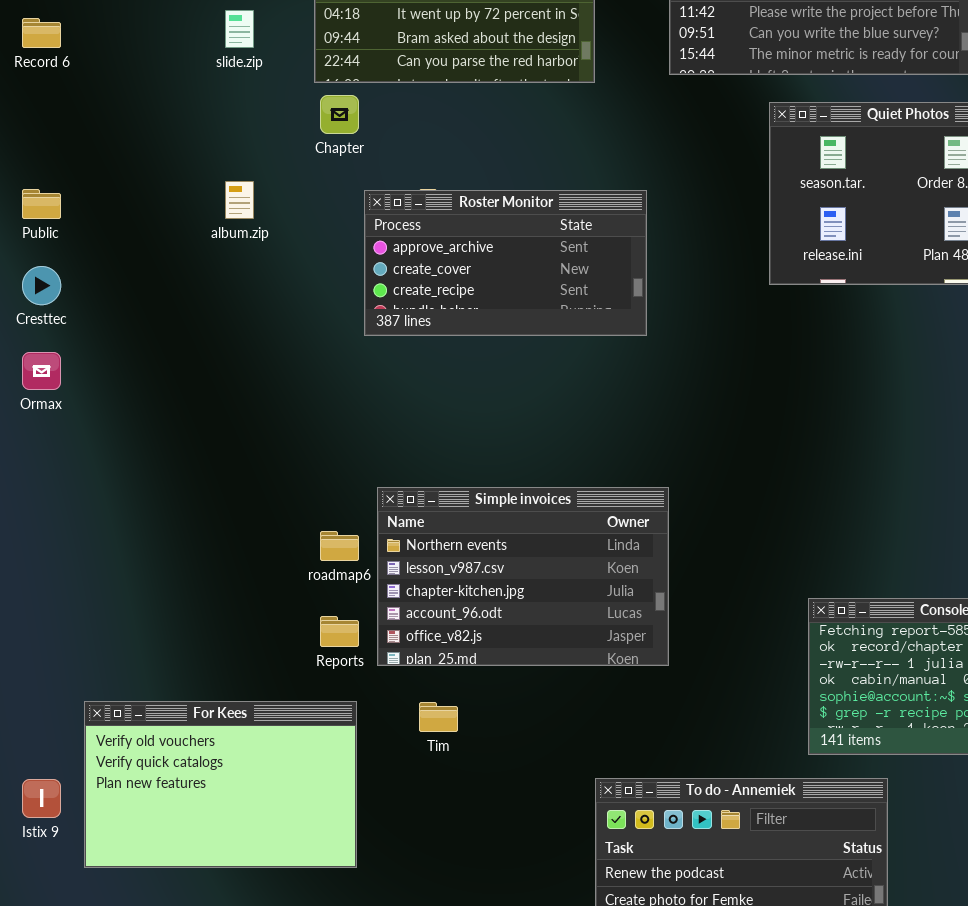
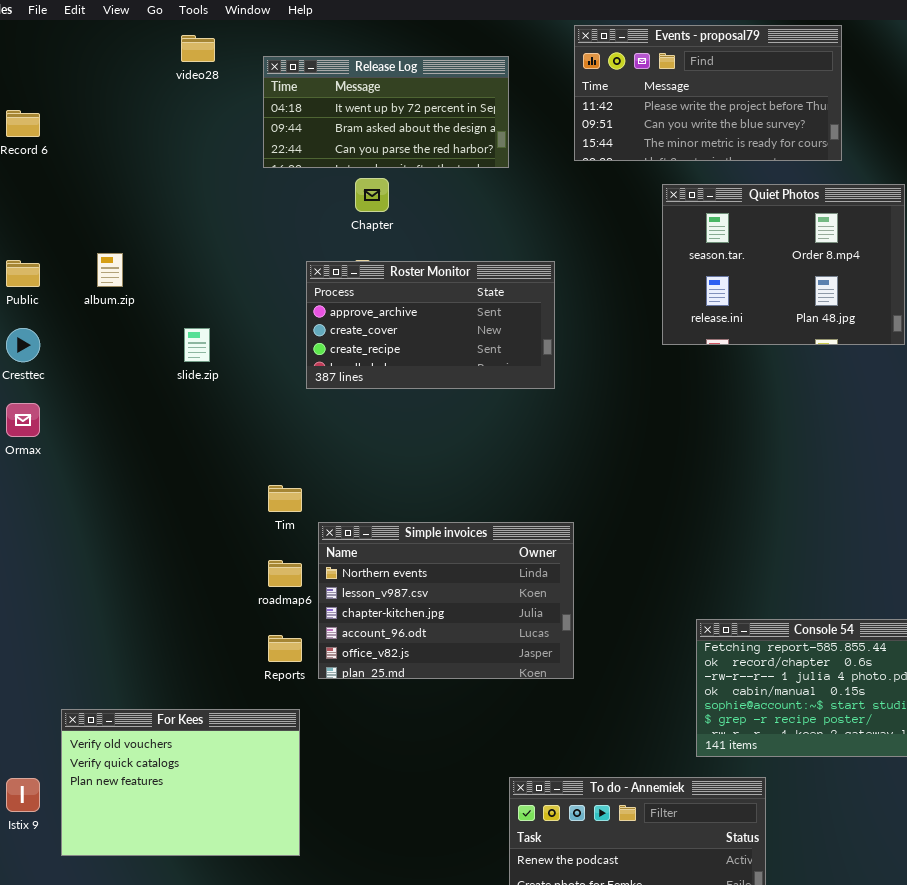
slide.zip: [225,10,254,48] -> [184,328,210,362], moved
Chapter: [320,95,359,134] -> [355,178,389,212], moved
album.zip: [225,181,254,219] -> [97,253,123,287], moved
Tim: [419,702,458,732] -> [268,485,302,512], moved

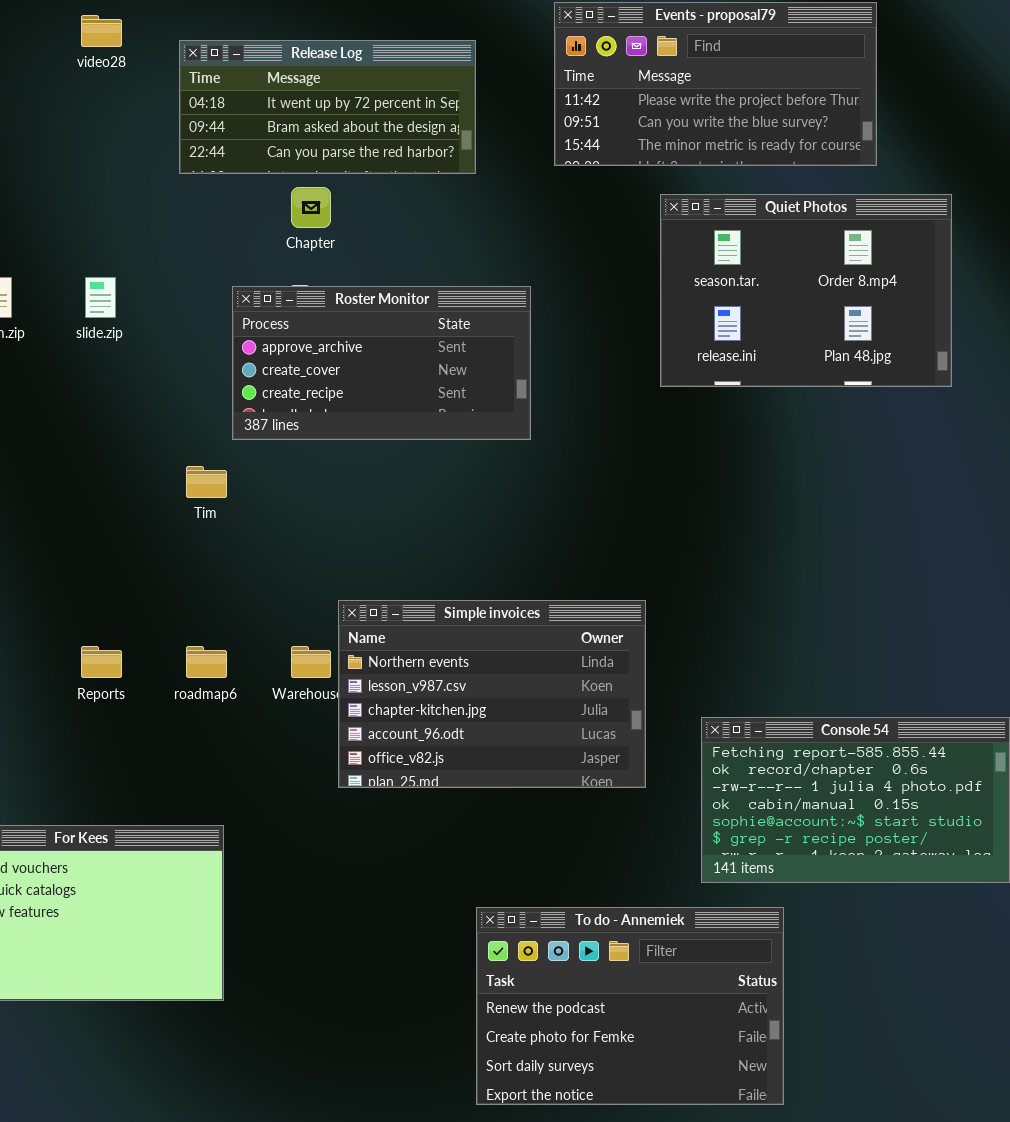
slide.zip: [184,328,210,362] -> [85,277,116,318], moved
Tim: [268,485,302,512] -> [186,466,227,498], moved
Simple invoices: [318,522,574,679] -> [338,600,646,788], moved
Reports: [268,635,302,662] -> [81,646,122,678], moved

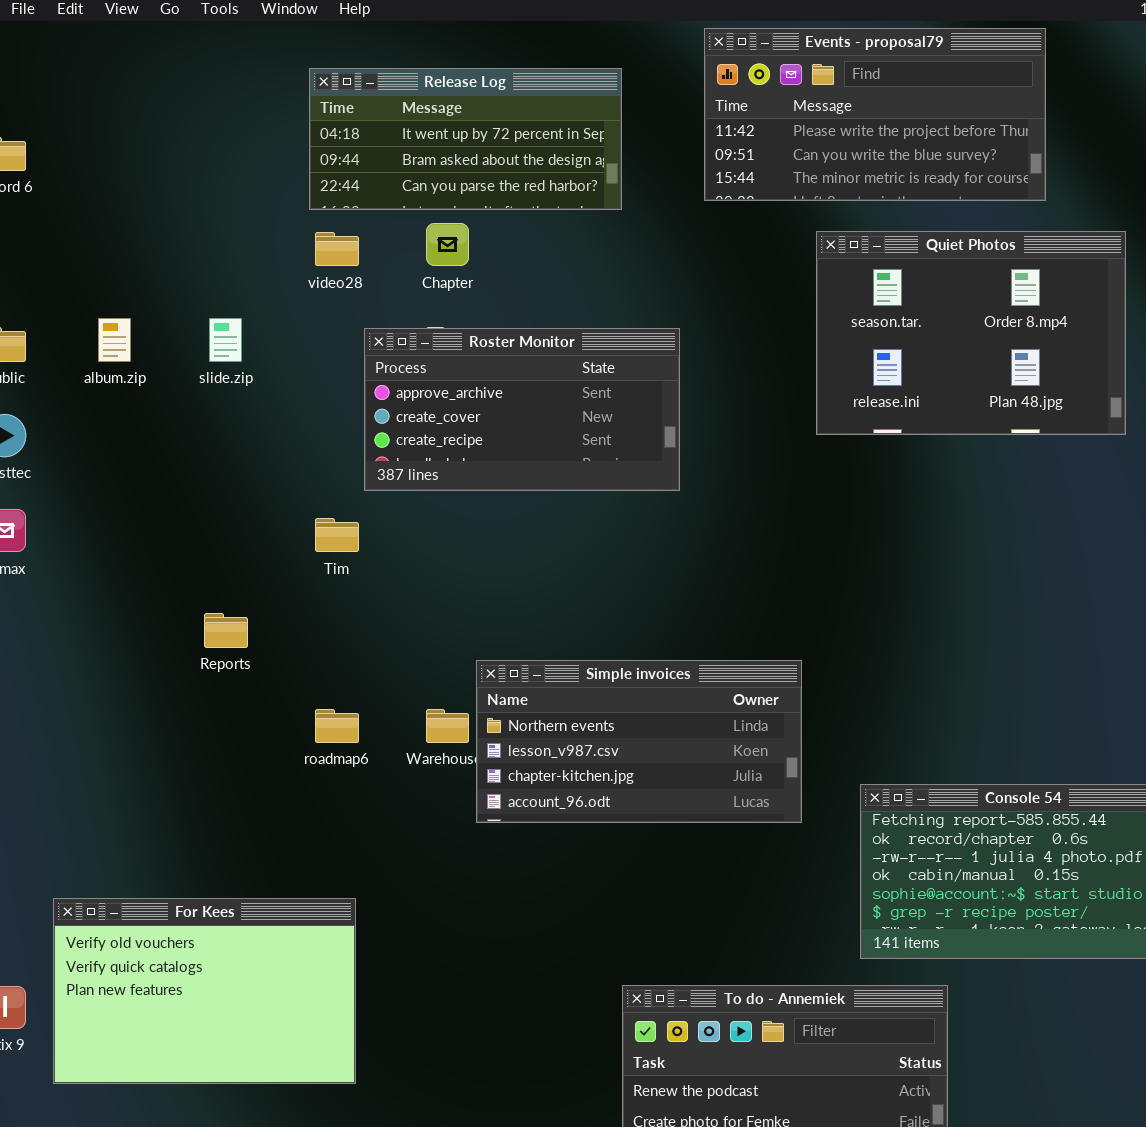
video28: [81,15,122,47] -> [315,232,359,266], moved
Simple invoices: [338,600,646,788] -> [476,660,802,823], resized
Reports: [81,646,122,678] -> [204,613,248,648], moved

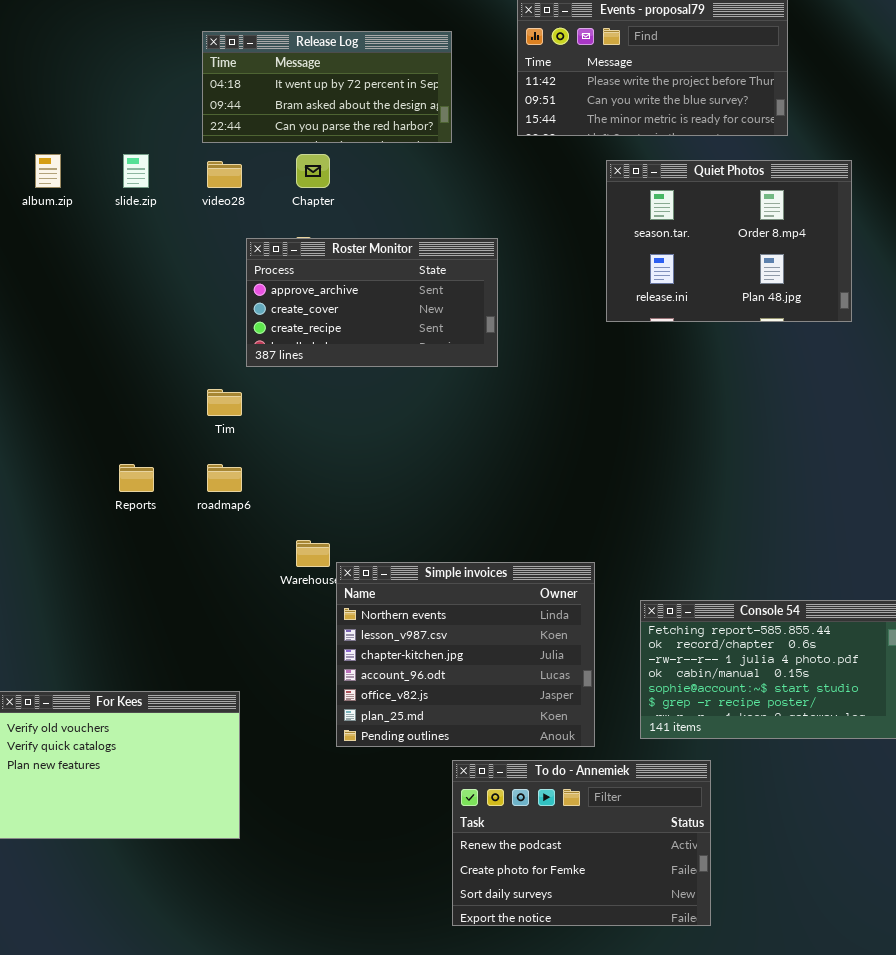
album.zip: [98,318,131,362] -> [35,154,61,188], moved
slide.zip: [209,318,242,362] -> [123,154,149,188], moved
Simple invoices: [476,660,802,823] -> [336,562,595,747], moved, resized
roadmap6: [315,709,359,743] -> [207,464,242,492], moved

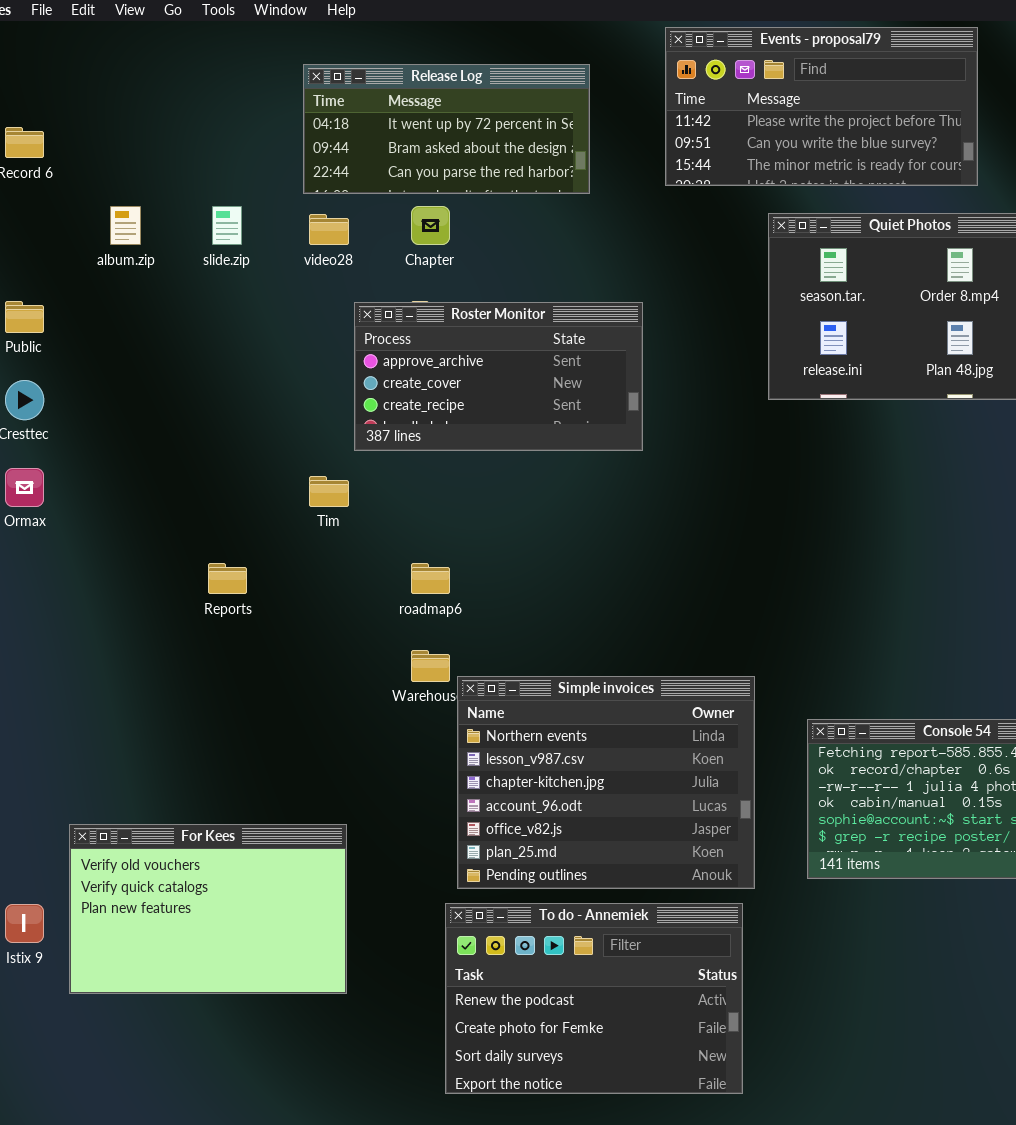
roadmap6: [207,464,242,492] -> [411,563,450,594], moved
To do - Annemiek: [452,760,711,926] -> [445,903,743,1094], moved

